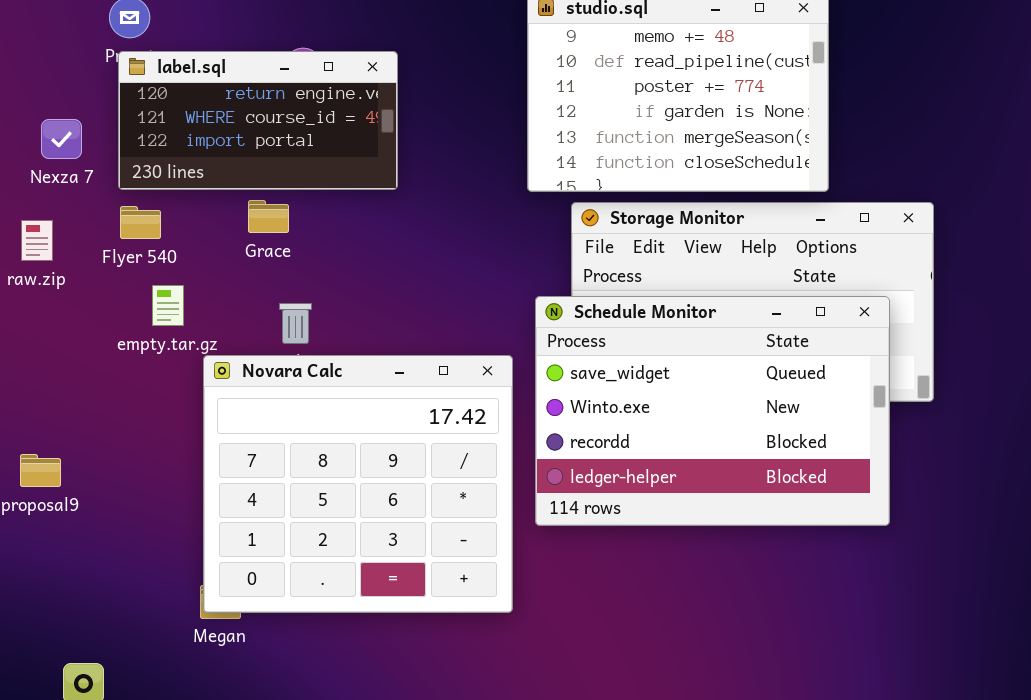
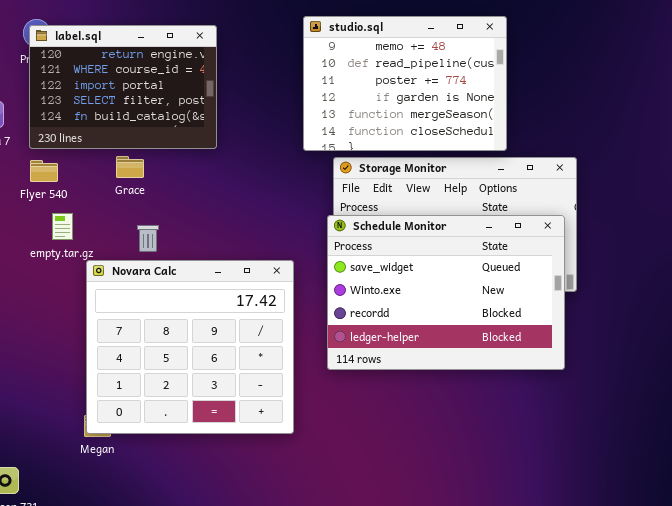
label.sql: [118,51,398,190] -> [29,25,217,149], resized
Schedule Monitor: [535,296,890,526] -> [327,215,565,370], moved

